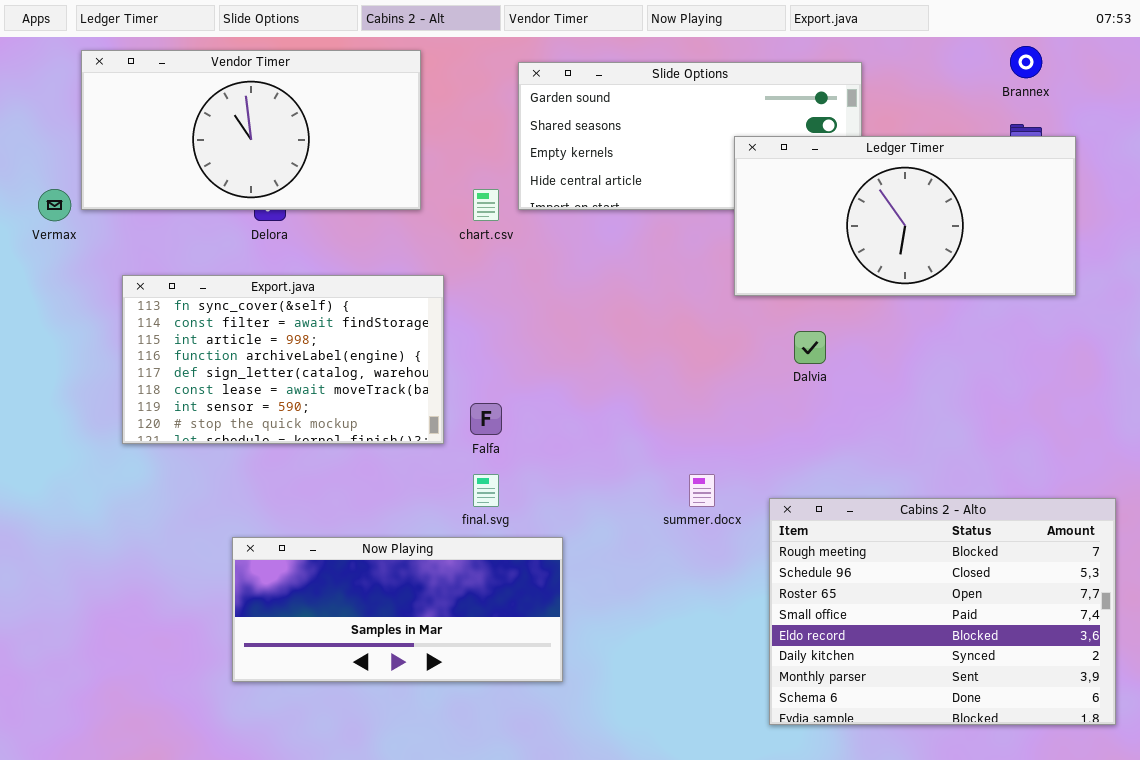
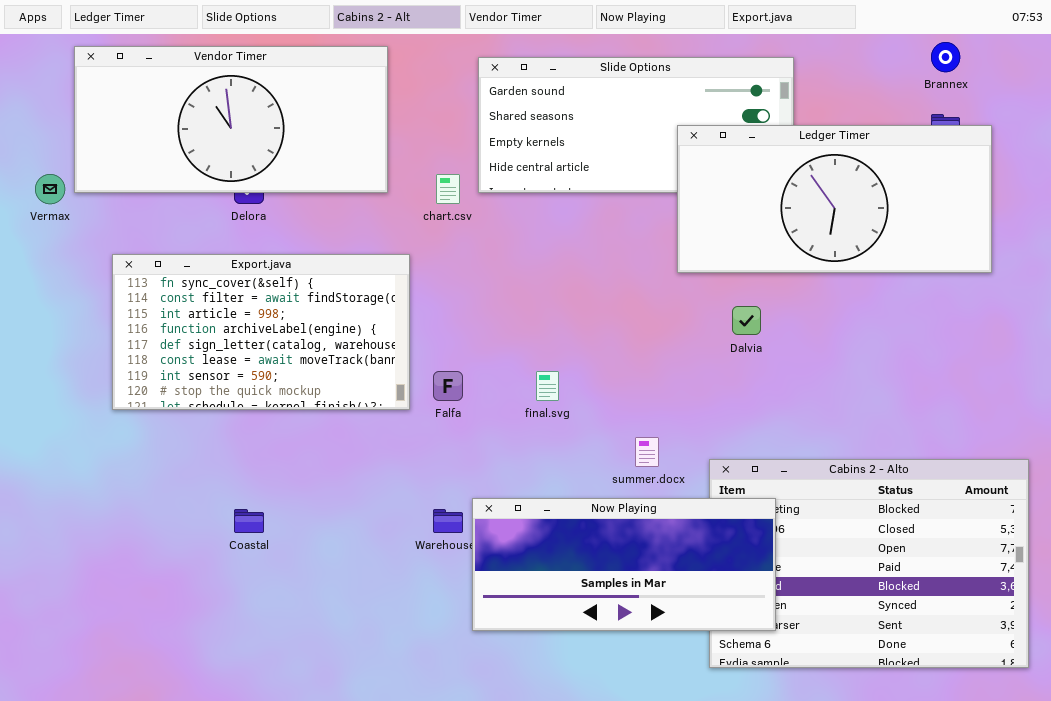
final.svg: [473,474,499,507] -> [536,371,559,401], moved
Now Playing: [232,537,563,682] -> [472,498,776,631], moved

